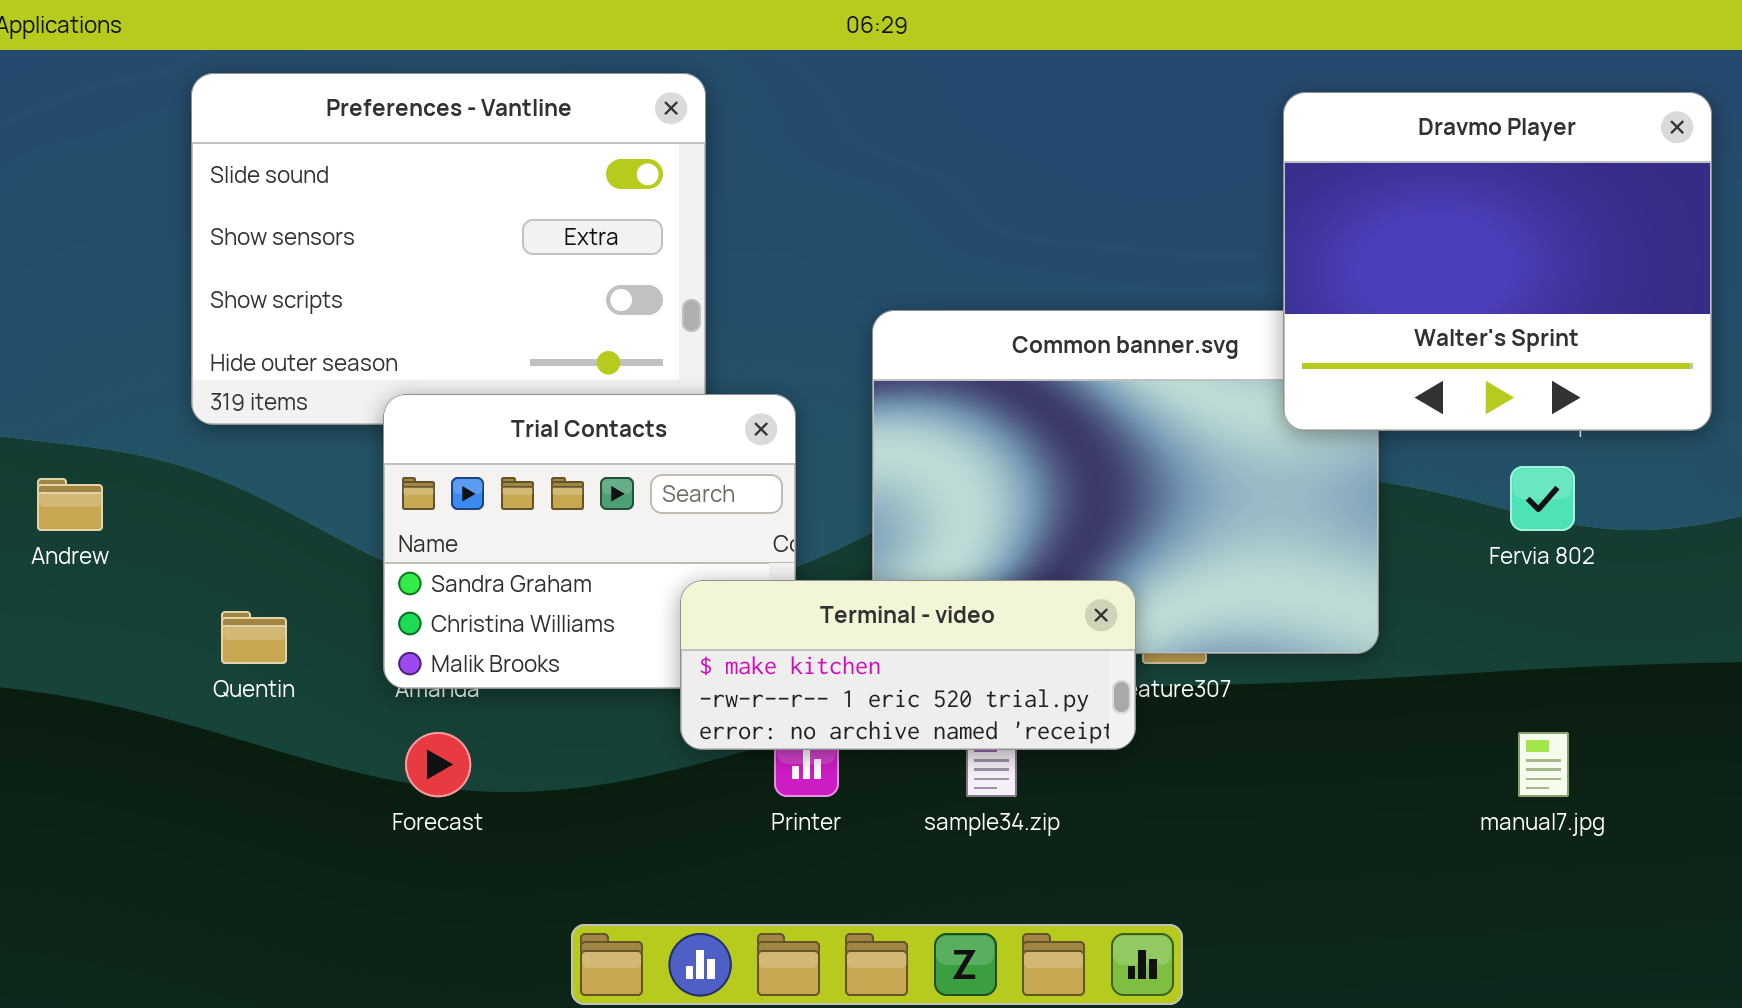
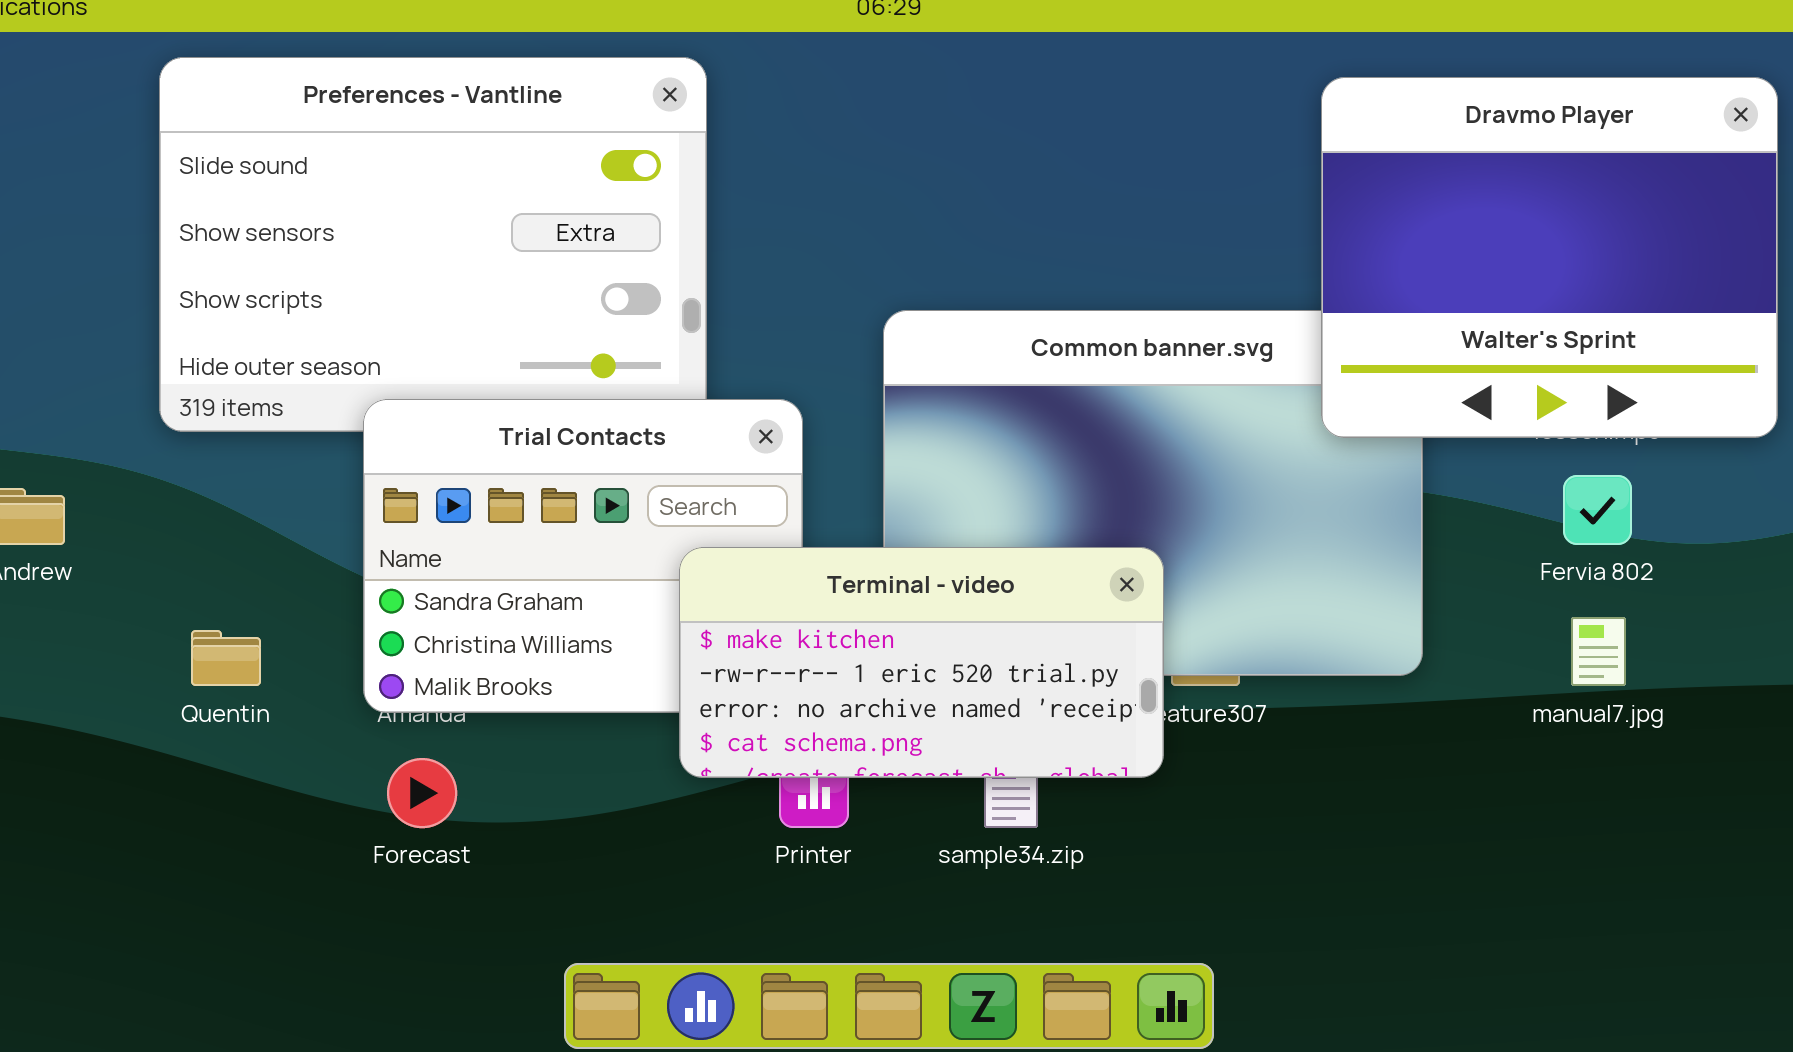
Terminal - video: [680,580,1136,750] -> [679,547,1164,778], resized
manual7.jpg: [1518,732,1569,797] -> [1571,617,1626,686], moved

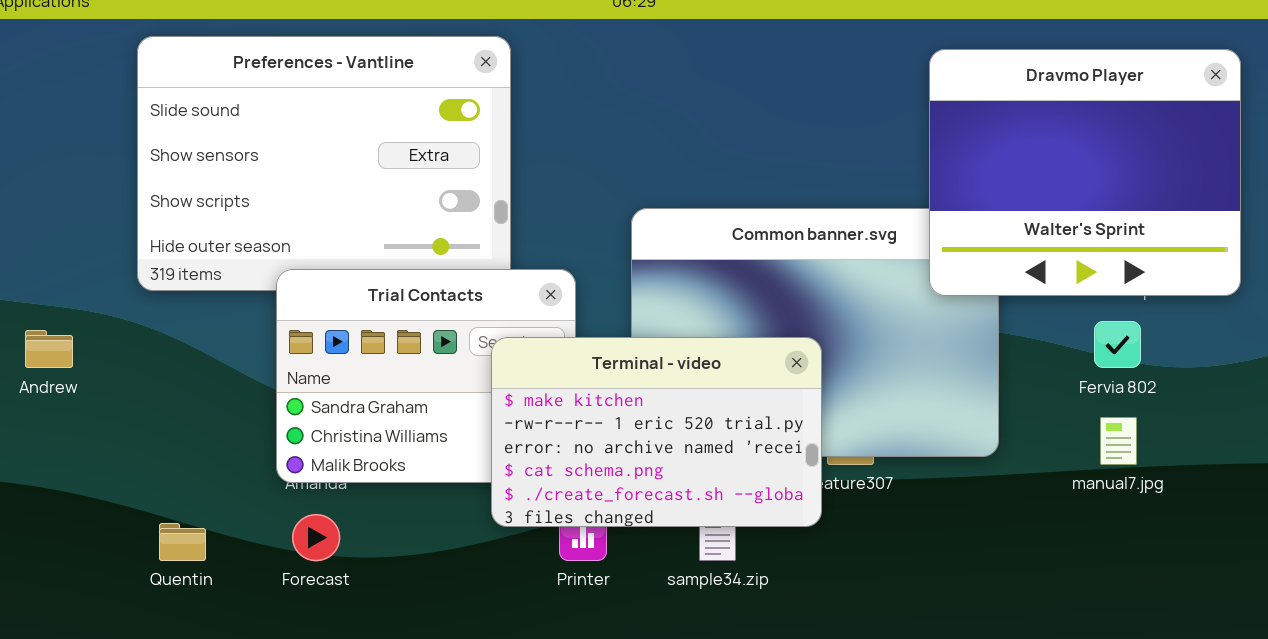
Terminal - video: [679,547,1164,778] -> [491,337,822,527], resized
Quentin: [191,630,261,686] -> [159,523,206,561], moved

